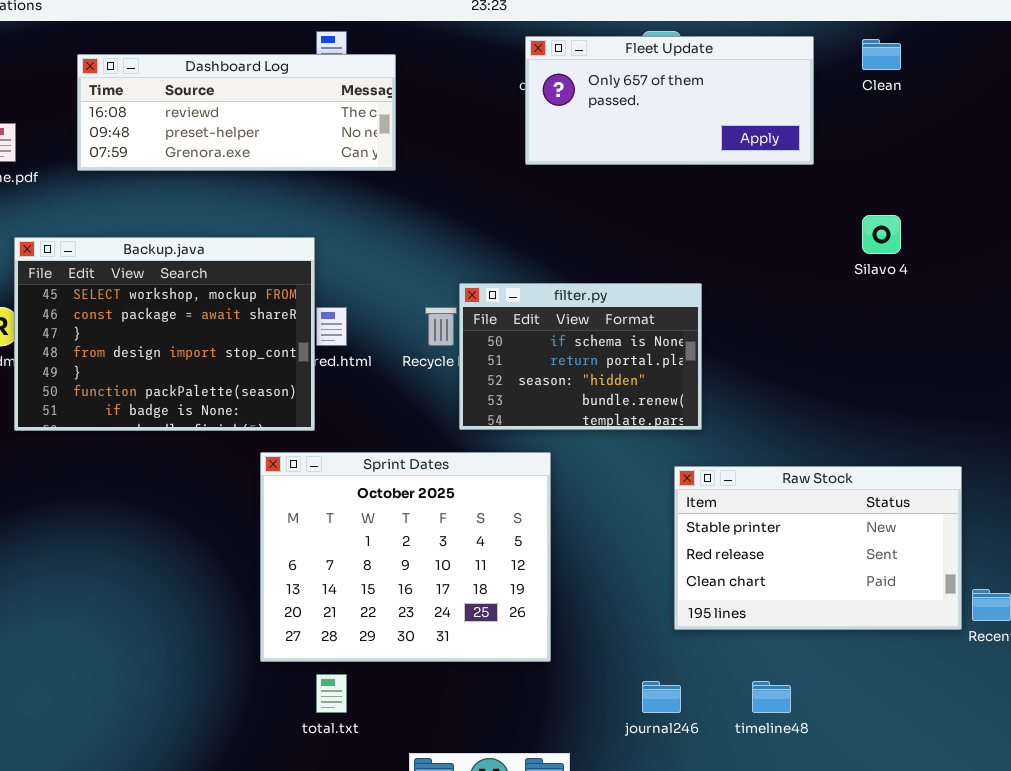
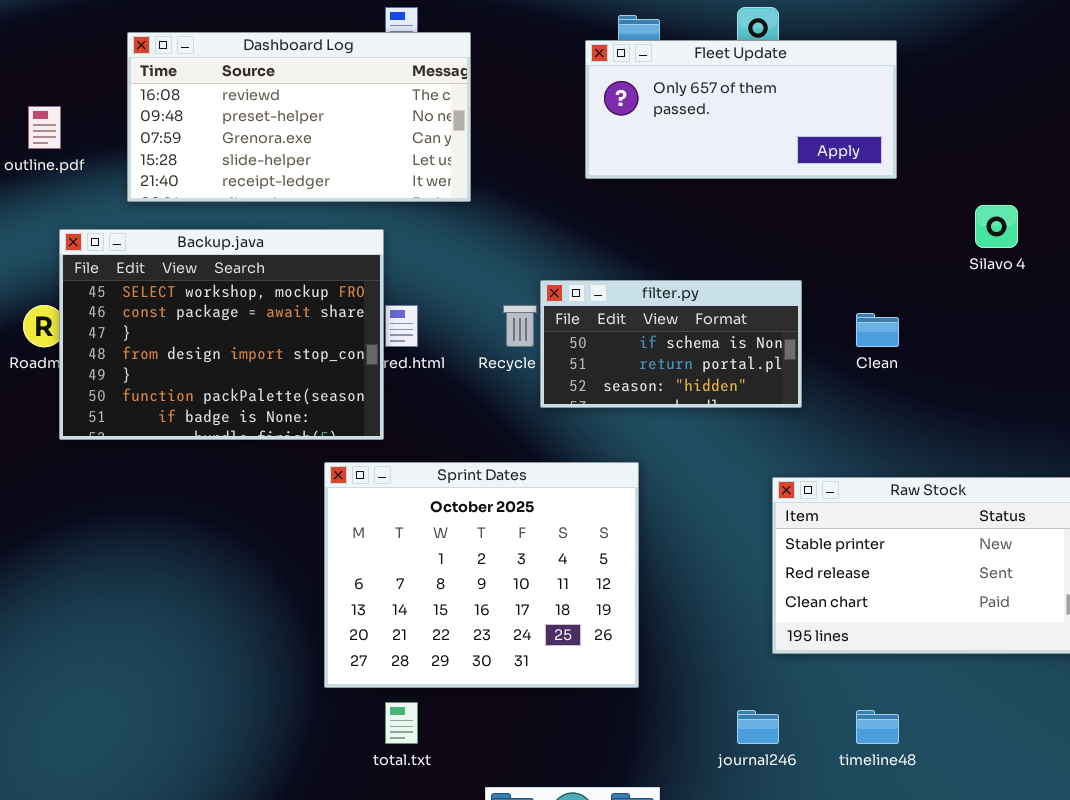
Fleet Update: [525,36,814,165] -> [585,40,897,179], moved
Clean: [862,39,901,70] -> [856,313,899,347], moved
Dashboard Log: [77,54,396,171] -> [127,32,471,202], resized
filter.py: [459,283,702,430] -> [540,280,802,408], resized

